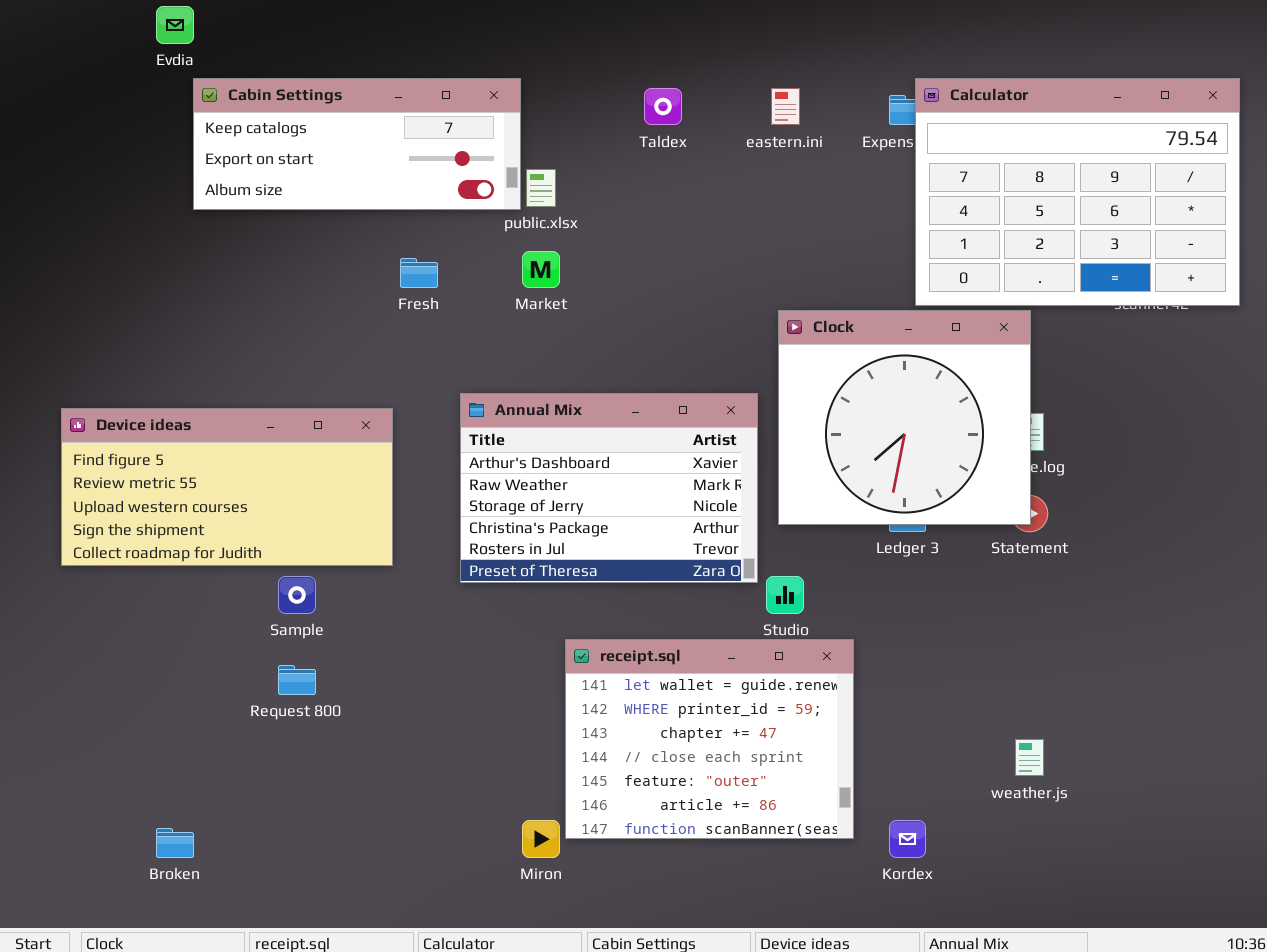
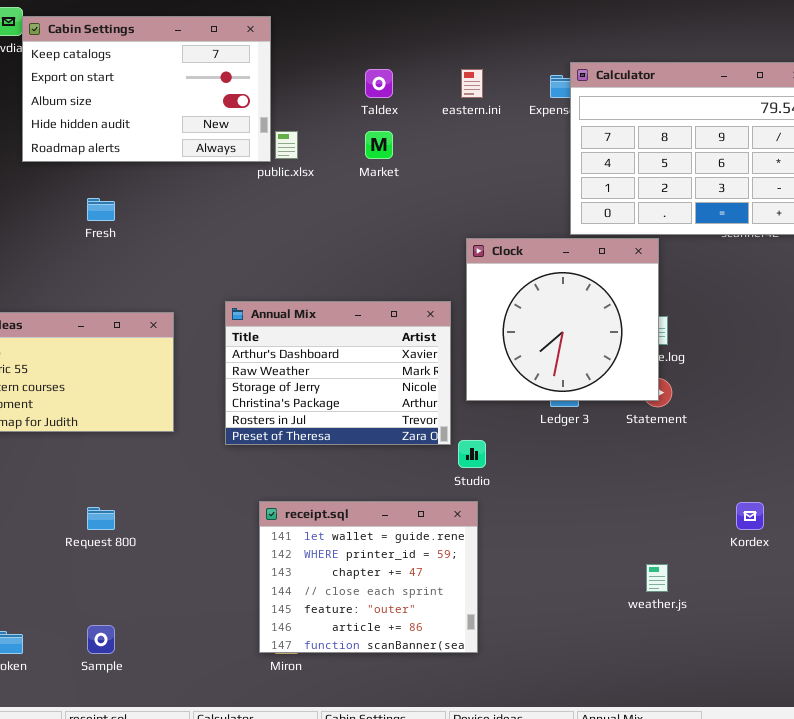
Cabin Settings: [193,78,521,210] -> [22,16,271,162], resized
Market: [522,251,560,288] -> [365,131,393,159], moved
Fresh: [400,258,438,288] -> [87,198,115,221], moved
Sample: [278,576,316,614] -> [87,625,115,654], moved
receipt.sql: [565,639,854,839] -> [259,501,478,653], moved
Kordex: [889,820,926,858] -> [736,502,764,530], moved

